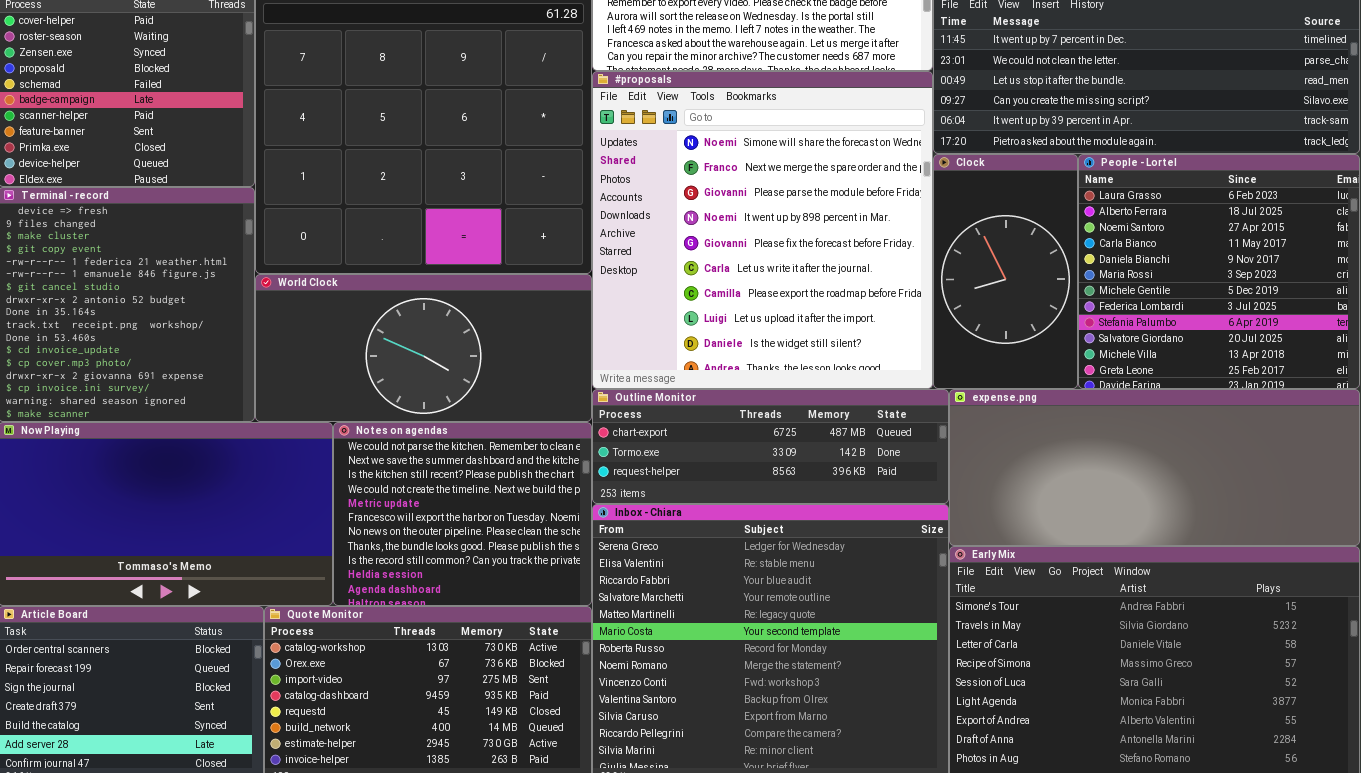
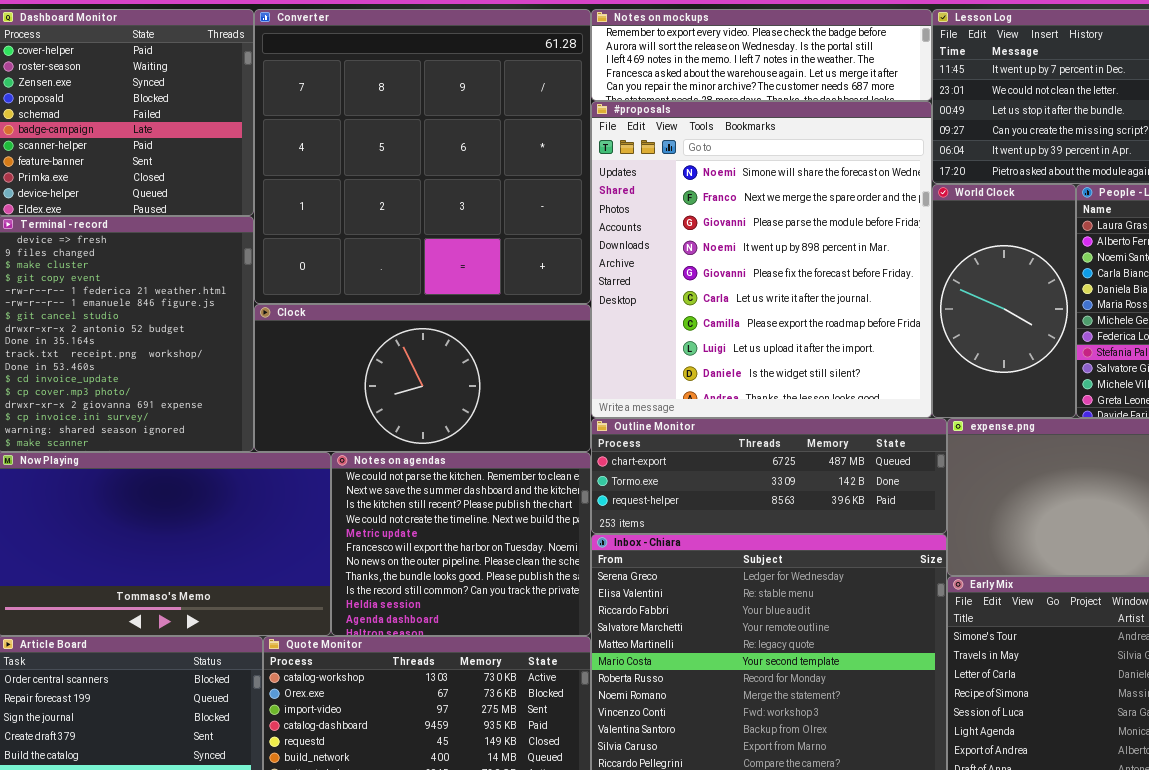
Clock: [933,154,1078,389] -> [254,304,591,452], moved, resized
World Clock: [255,274,592,422] -> [932,184,1076,418], moved, resized

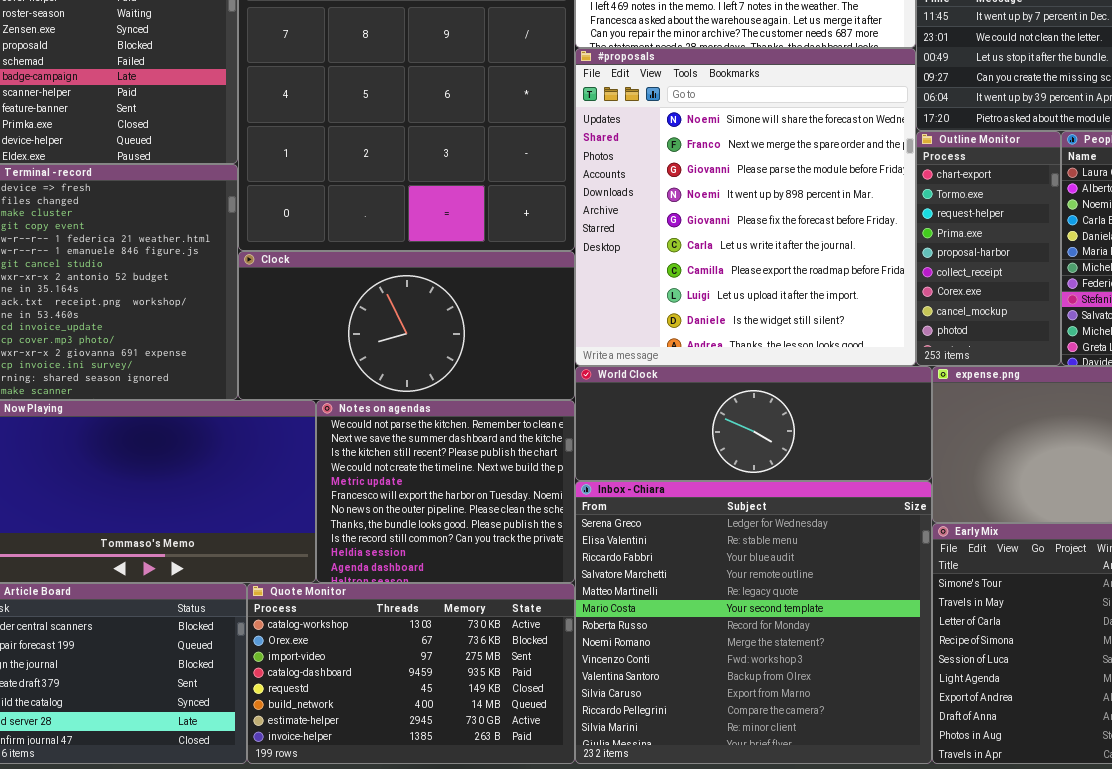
World Clock: [932,184,1076,418] -> [575,366,932,481], moved, resized
Outline Monitor: [591,418,947,534] -> [916,131,1061,366], moved, resized

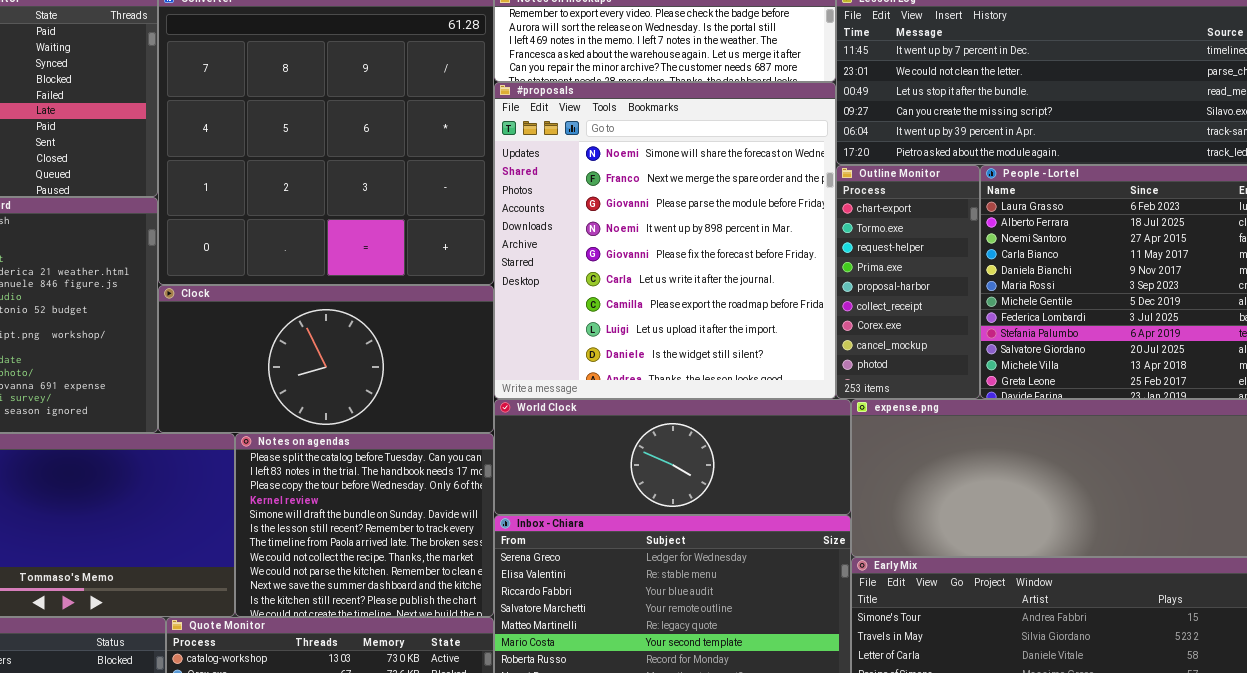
Notes on agendas: [316,400,575,583] -> [235,433,494,617], scrolled up 8 rows

